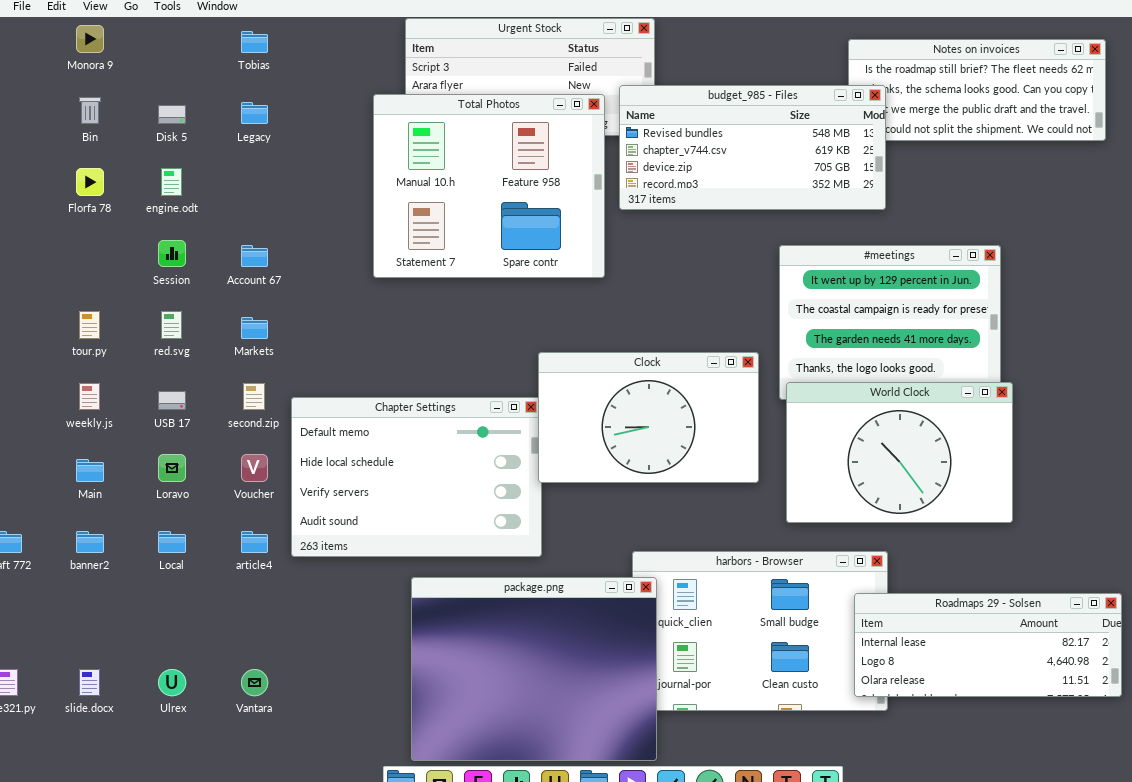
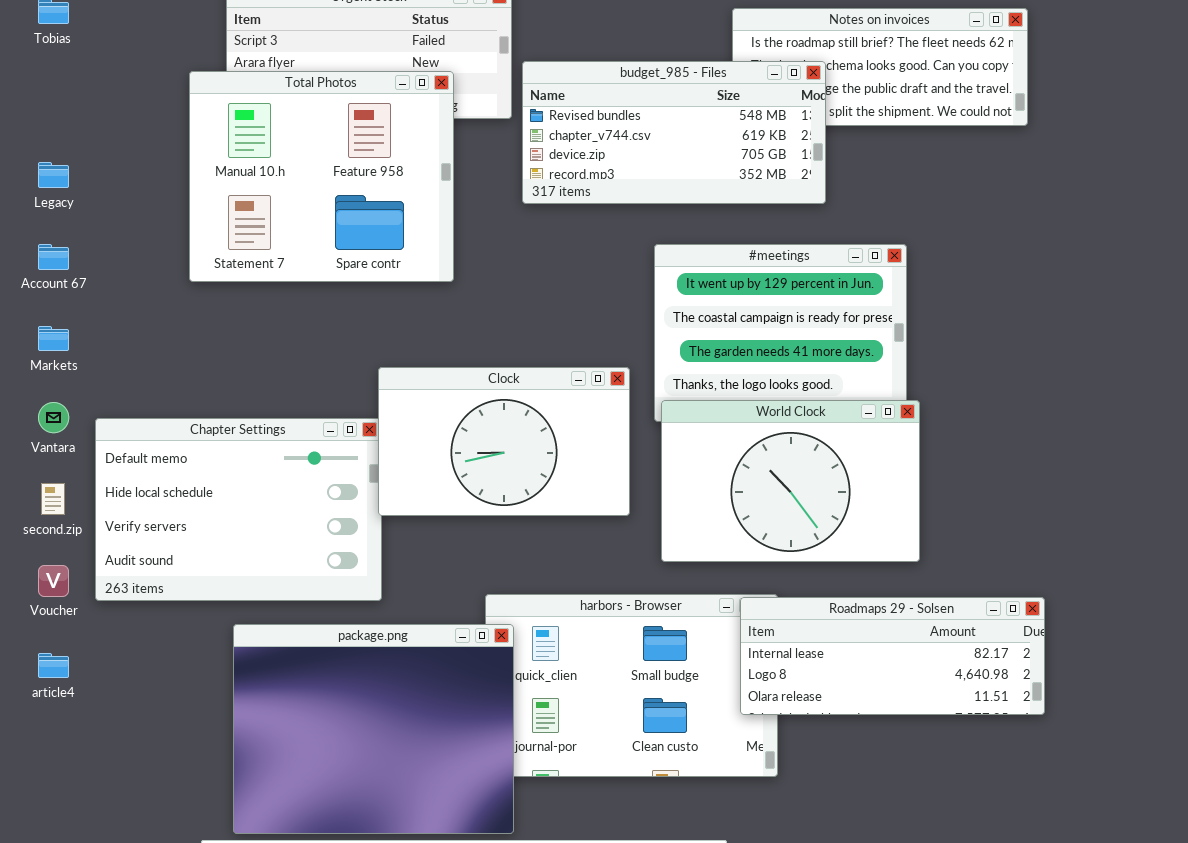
budget_985 - Files: [619,85,886,210] -> [522,61,826,204], moved
Legacy: [241,102,268,124] -> [38,162,69,188], moved
second.zip: [243,383,265,410] -> [41,483,65,515], moved
Voucher: [241,454,268,482] -> [38,565,69,597], moved
article4: [241,531,268,553] -> [38,653,69,678], moved
Roadmaps 29 - Solsen: [854,593,1122,697] -> [740,597,1045,715], moved
Vantara: [241,669,268,696] -> [38,402,69,433], moved

